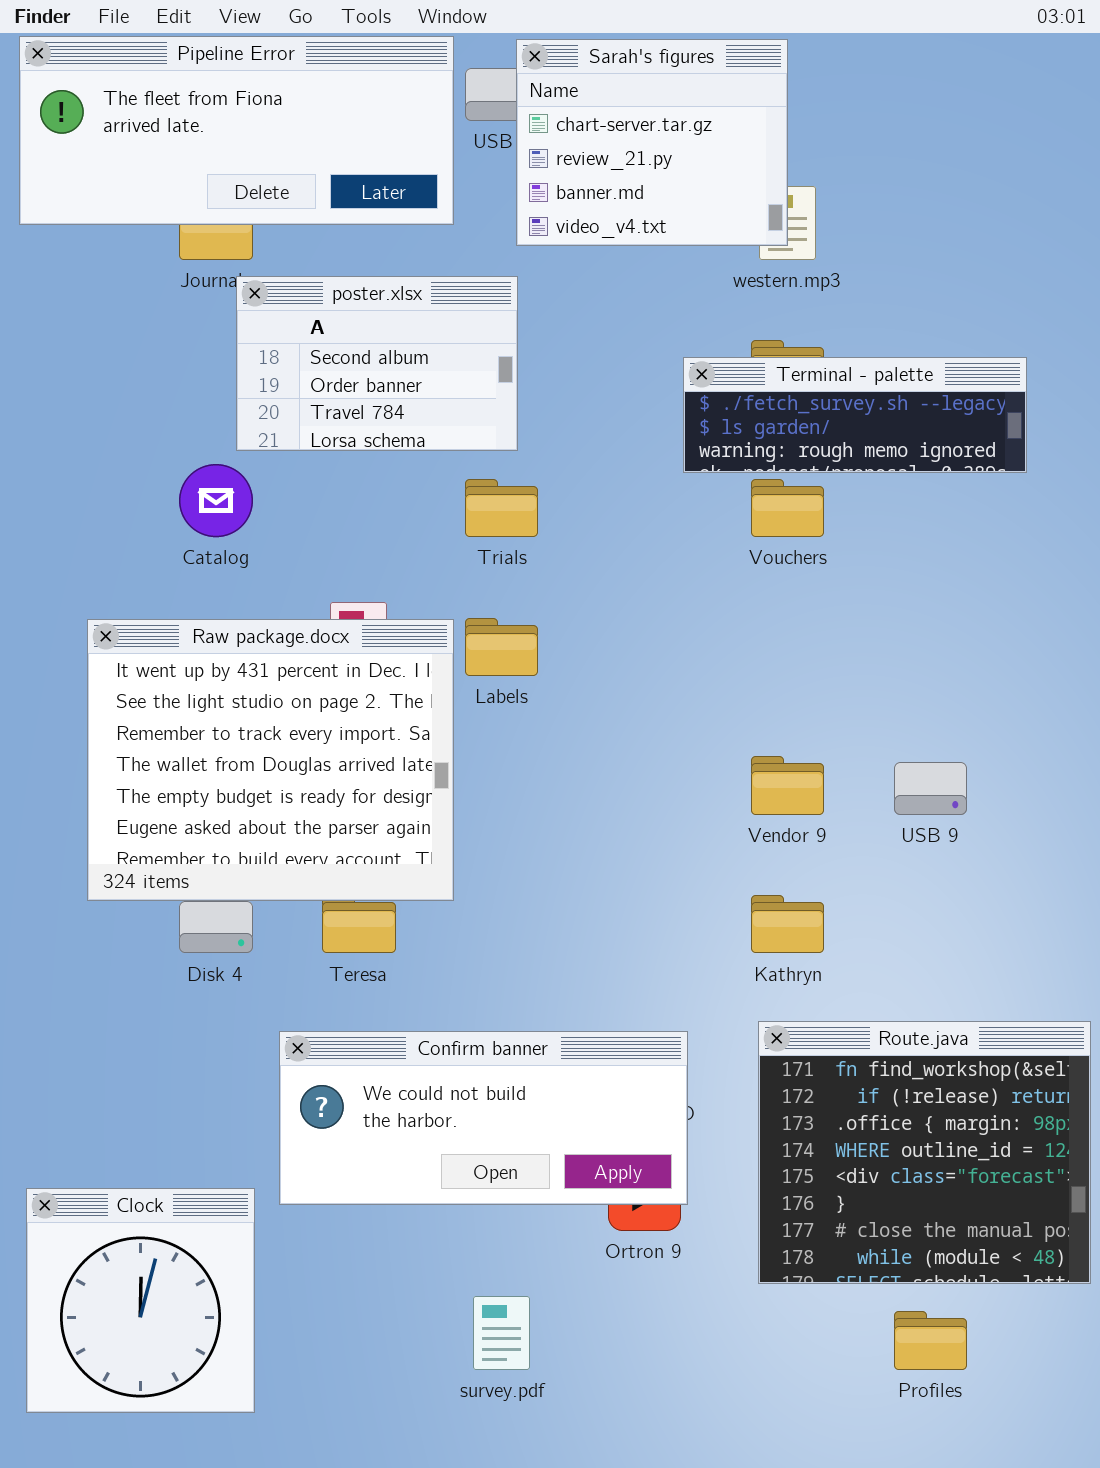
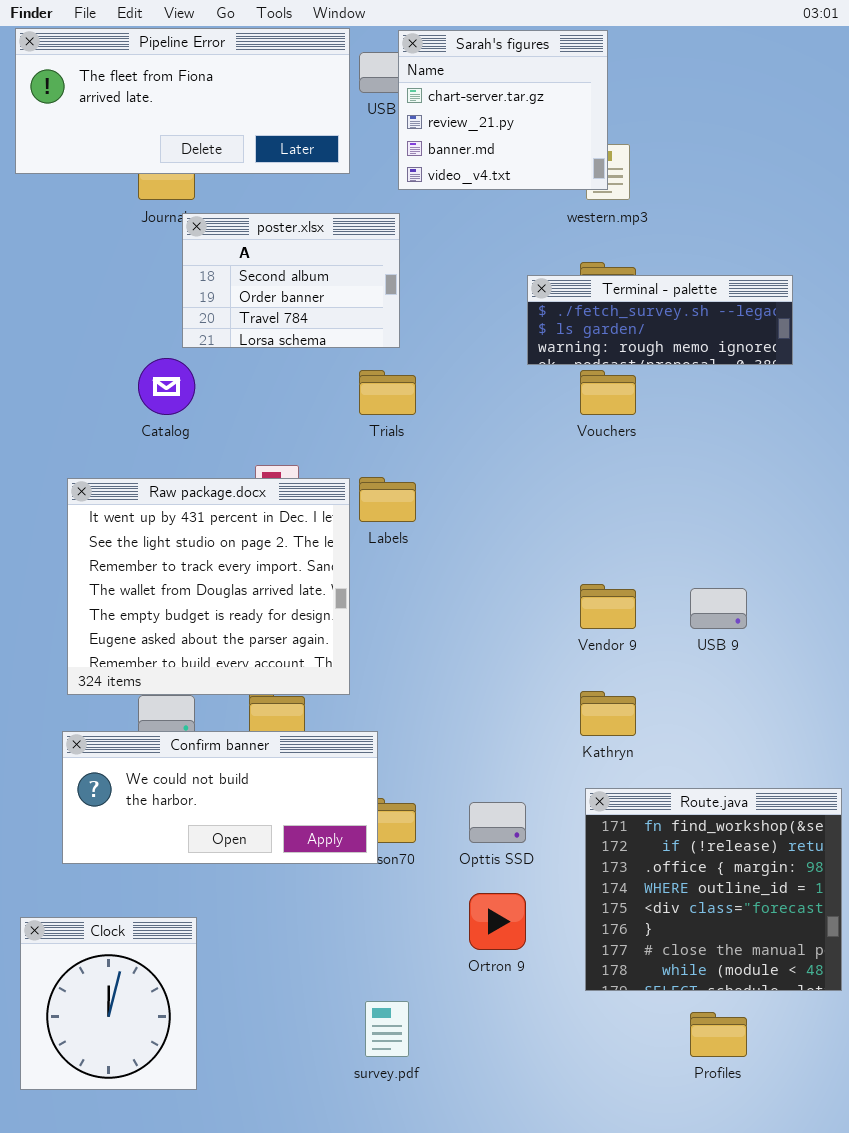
Confirm banner: [279,1031,688,1205] -> [62,731,378,864], moved

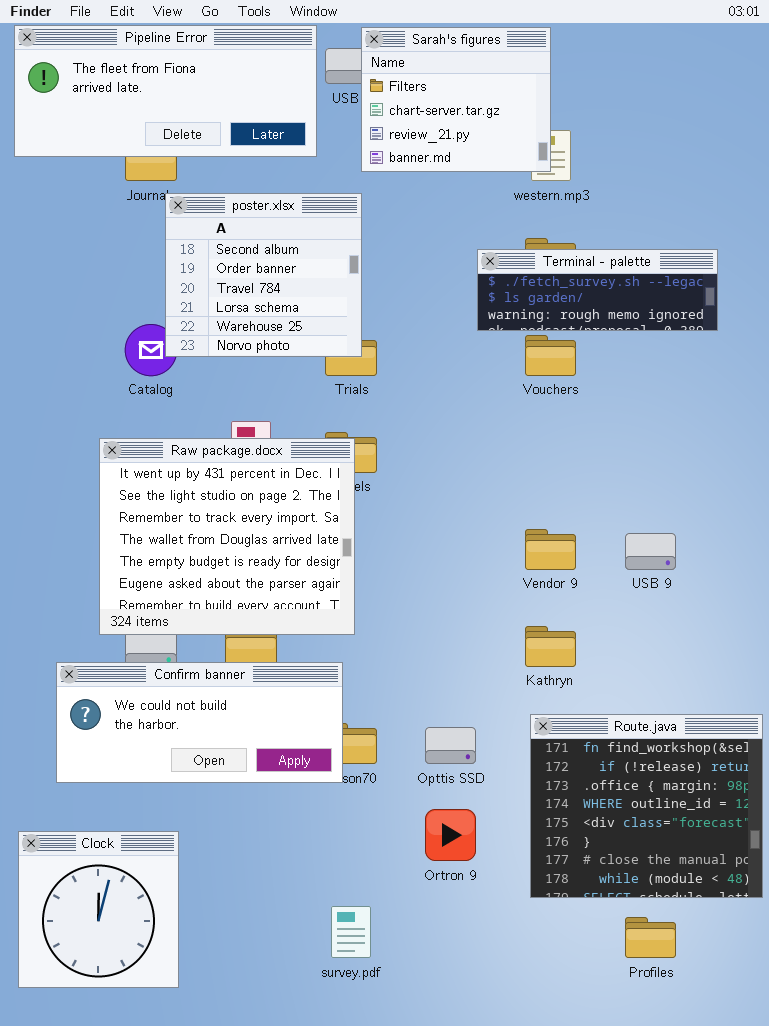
Sarah's figures: [398,30,608,190] -> [361,27,551,172], scrolled up 1 row
poster.xlsx: [182,213,400,348] -> [165,193,362,357], resized
Raw package.docx: [67,478,350,695] -> [99,438,355,635], moved

